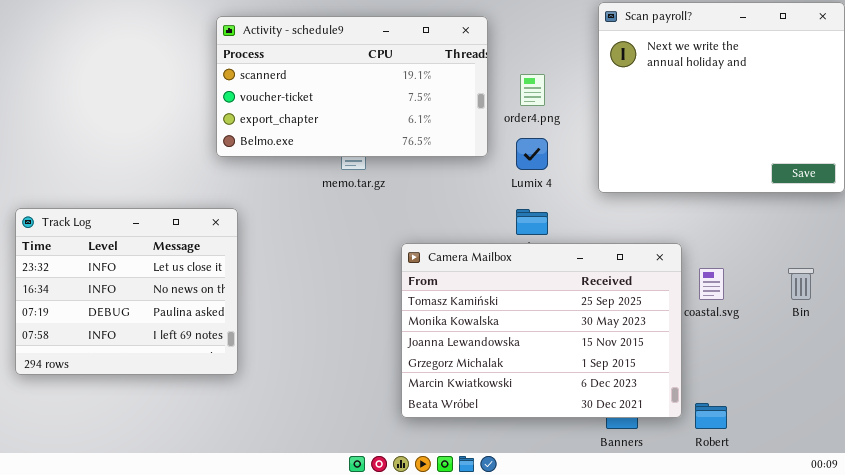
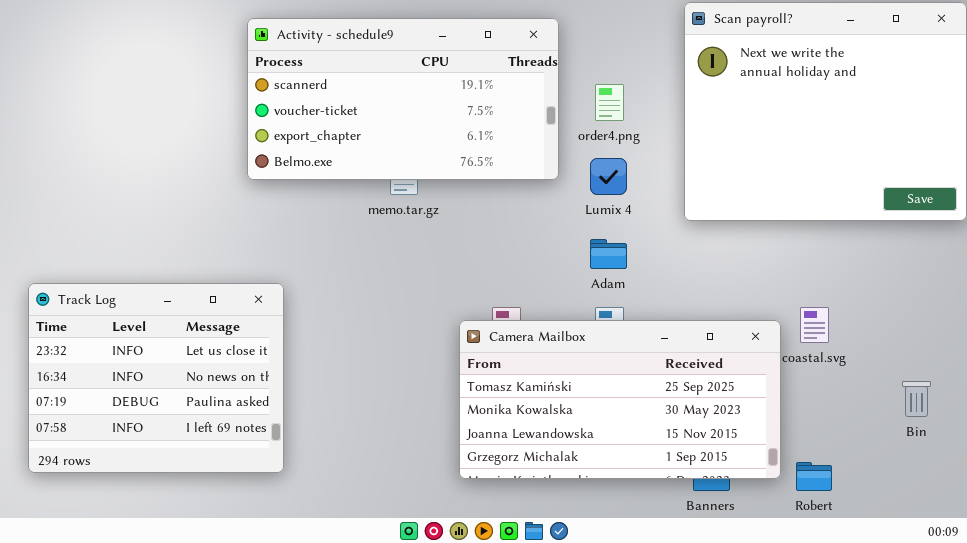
Track Log: [15,208,238,375] -> [28,283,284,473], moved
Camera Mailbox: [401,243,682,418] -> [459,320,781,479], resized
Bin: [788,268,814,300] -> [902,381,931,417], moved

